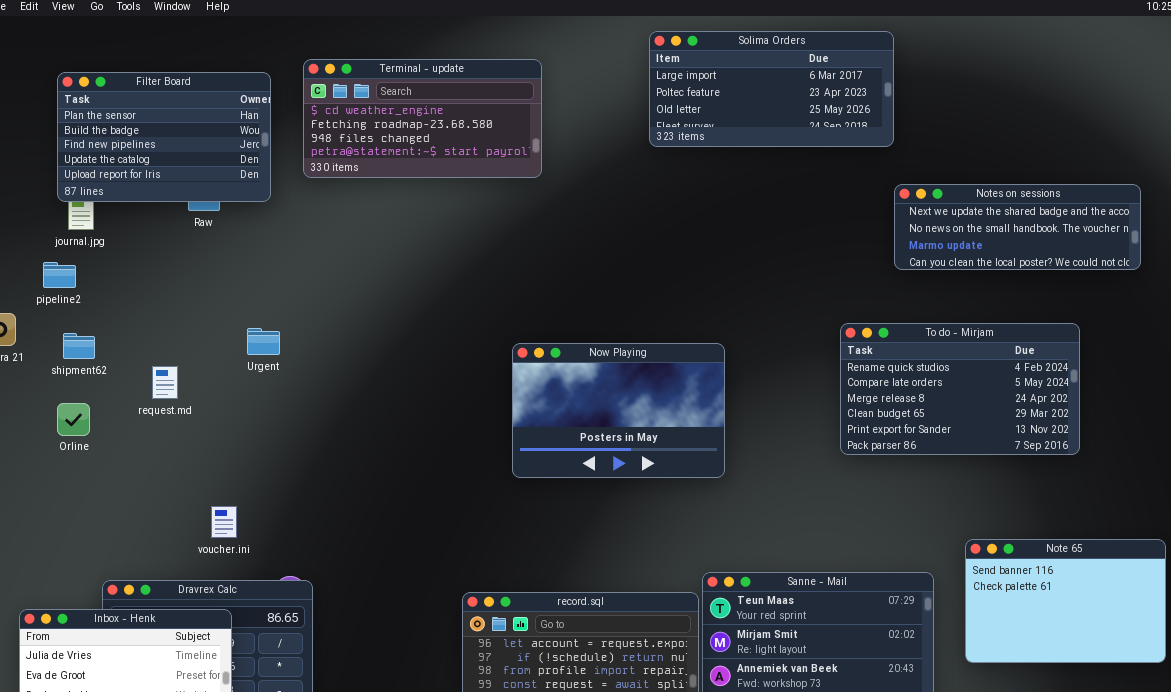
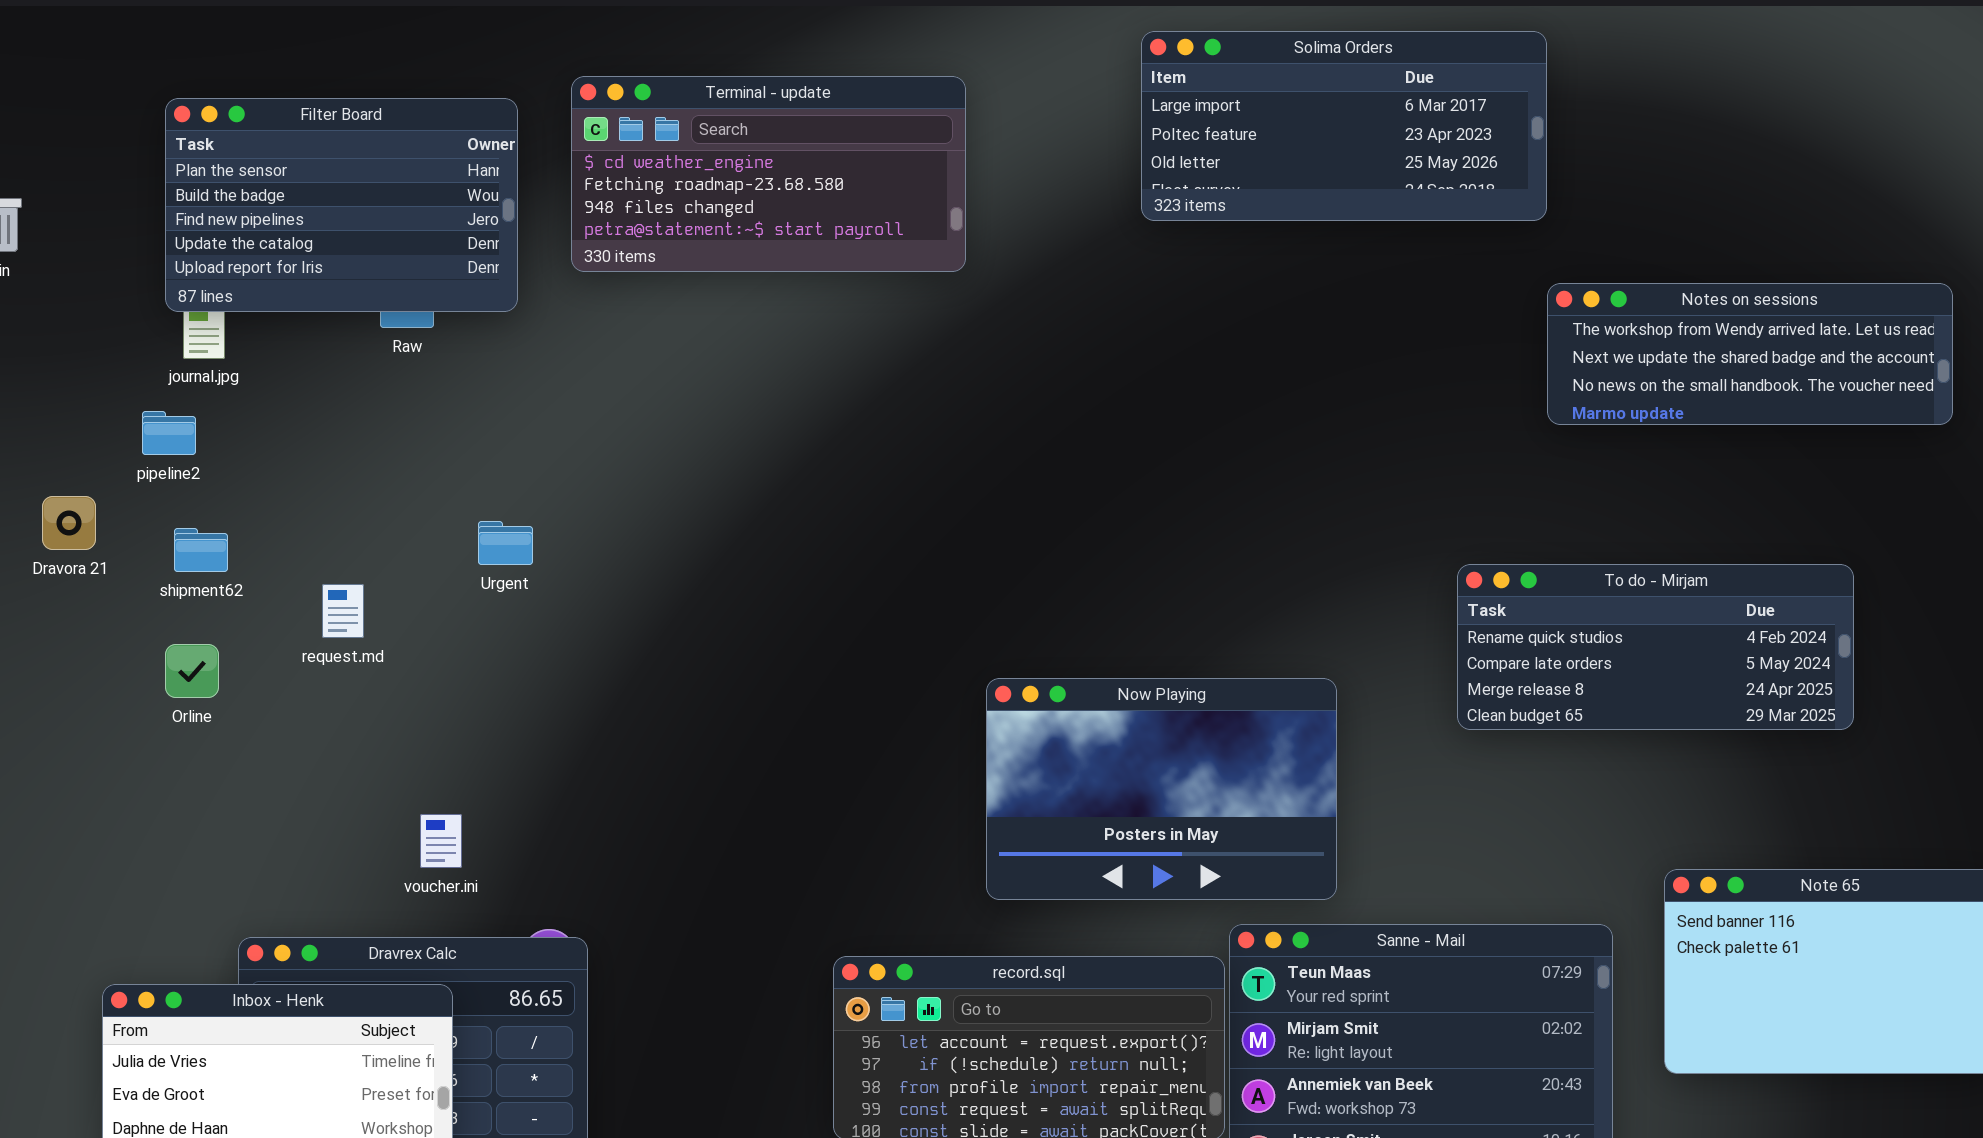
Notes on sessions: [894,184,1141,270] -> [1547,283,1953,425], scrolled up 1 row
To do - Mirjam: [840,323,1080,455] -> [1457,564,1854,730], resized
Now Playing: [512,343,725,478] -> [986,678,1337,900], moved

